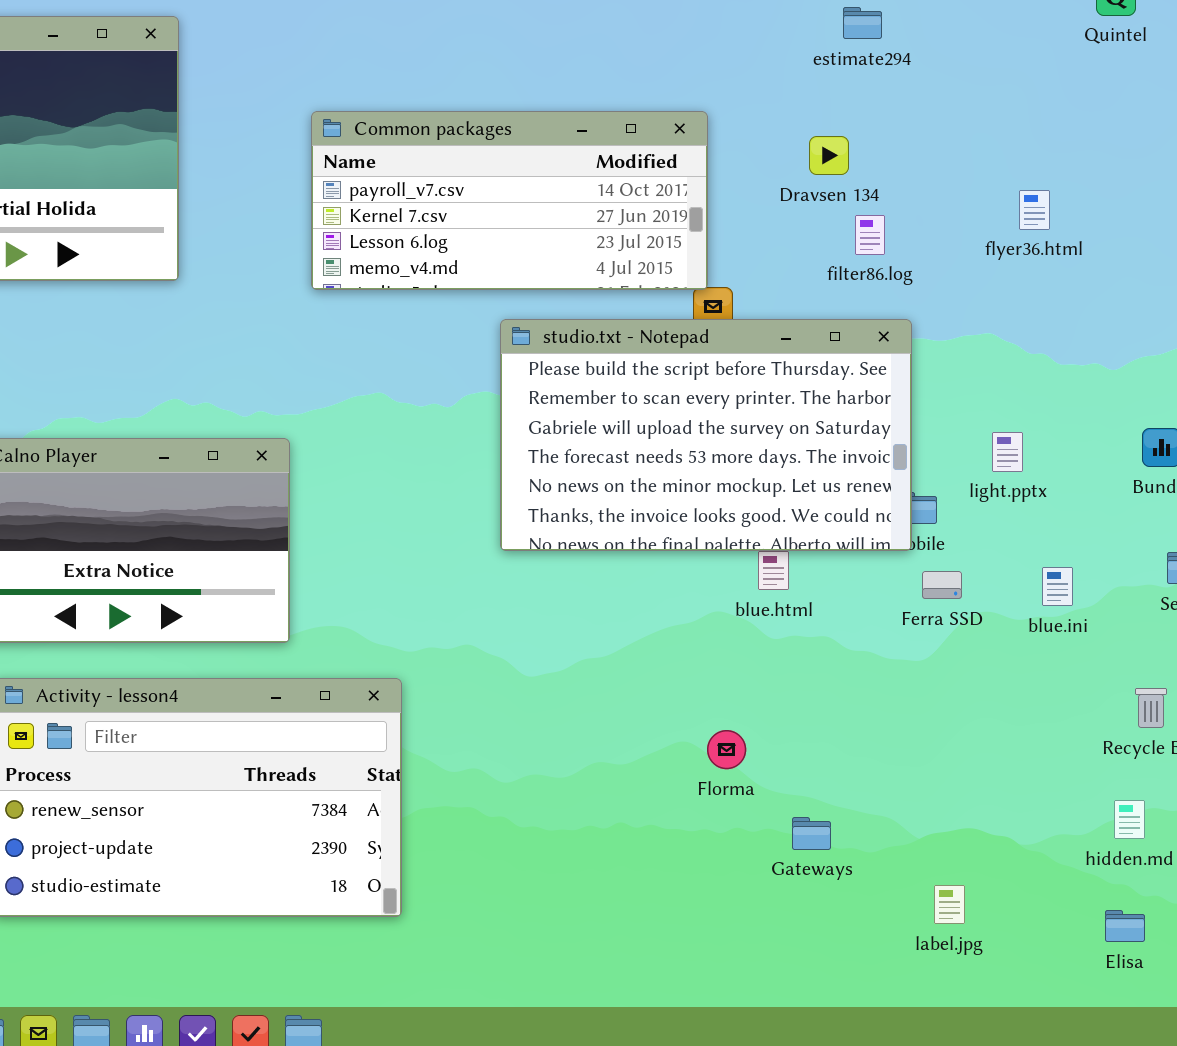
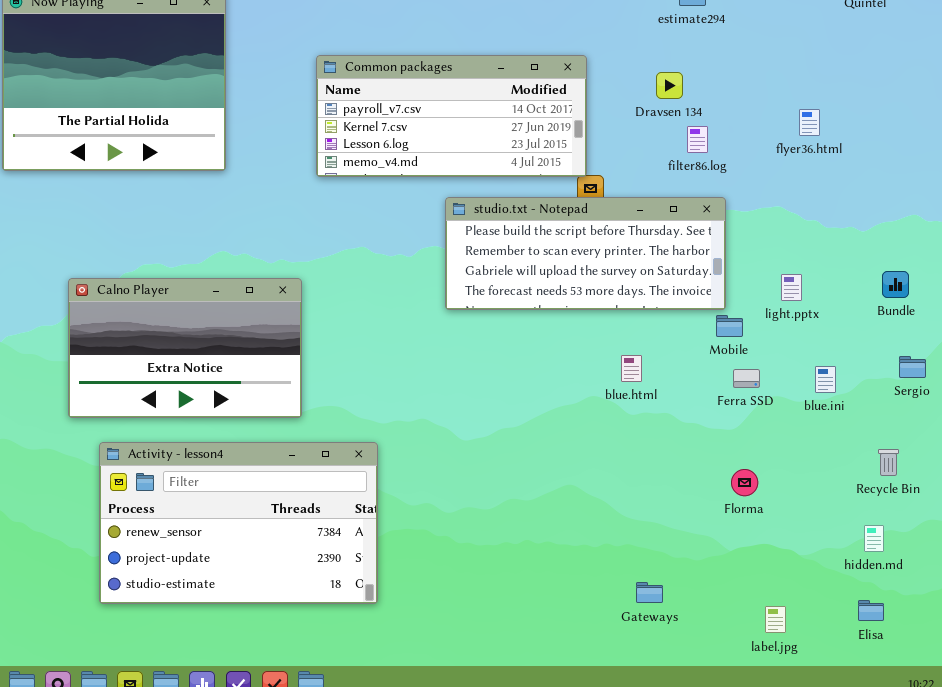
studio.txt - Notepad: [500,319,912,551] -> [445,197,726,310], resized
Florma: [707,730,746,769] -> [731,469,758,496], moved
Gateways: [792,817,831,850] -> [636,582,663,603], moved
label.jpg: [934,885,965,924] -> [765,606,786,633], moved

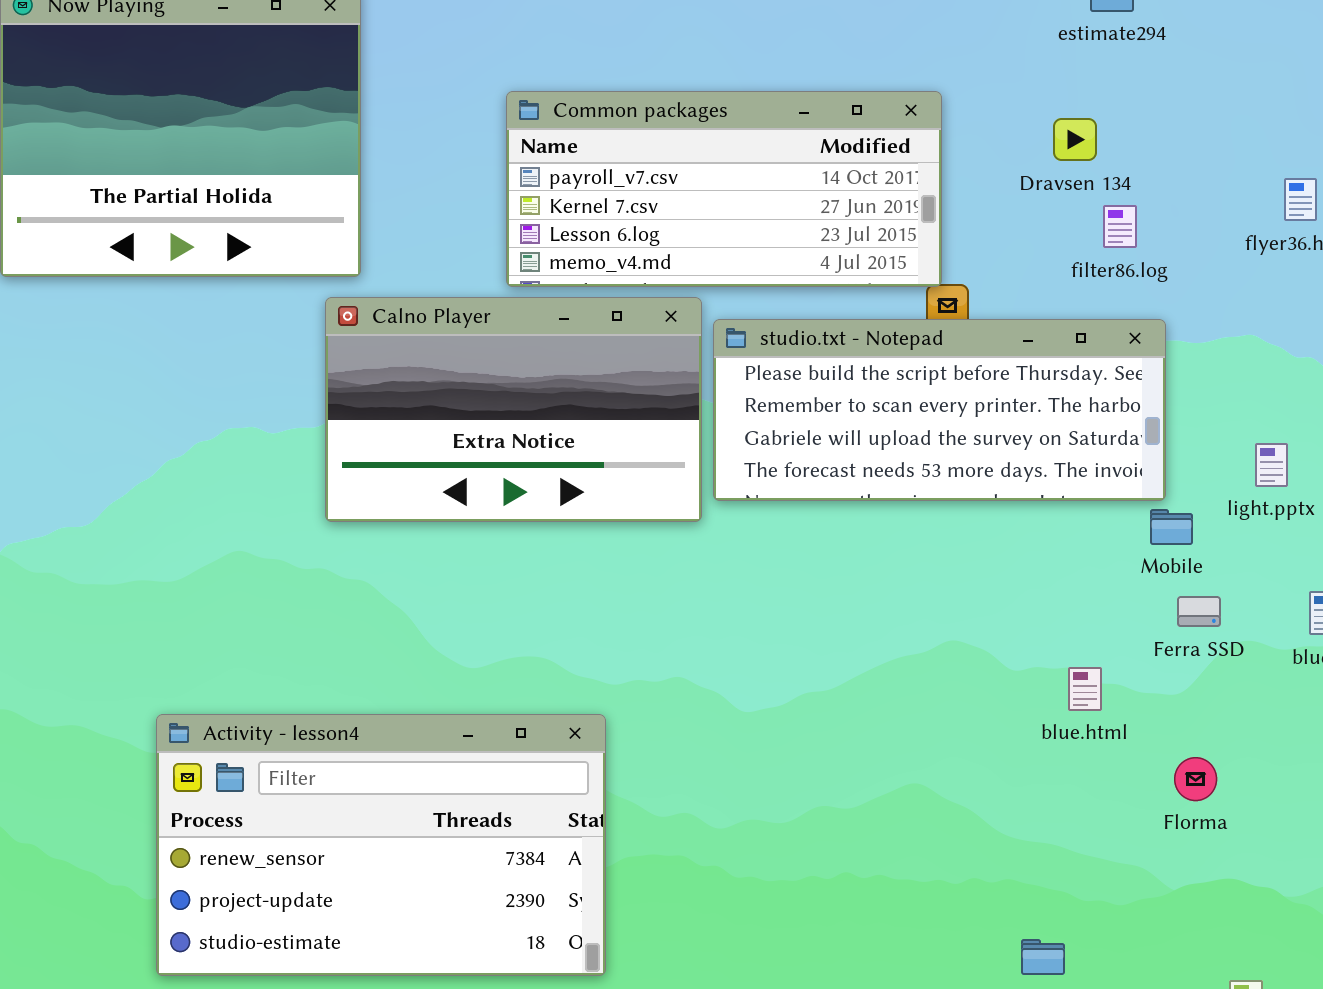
Calno Player: [68,278,302,418] -> [325,297,702,522], moved
blue.html: [621,355,642,382] -> [1068,667,1102,711], moved

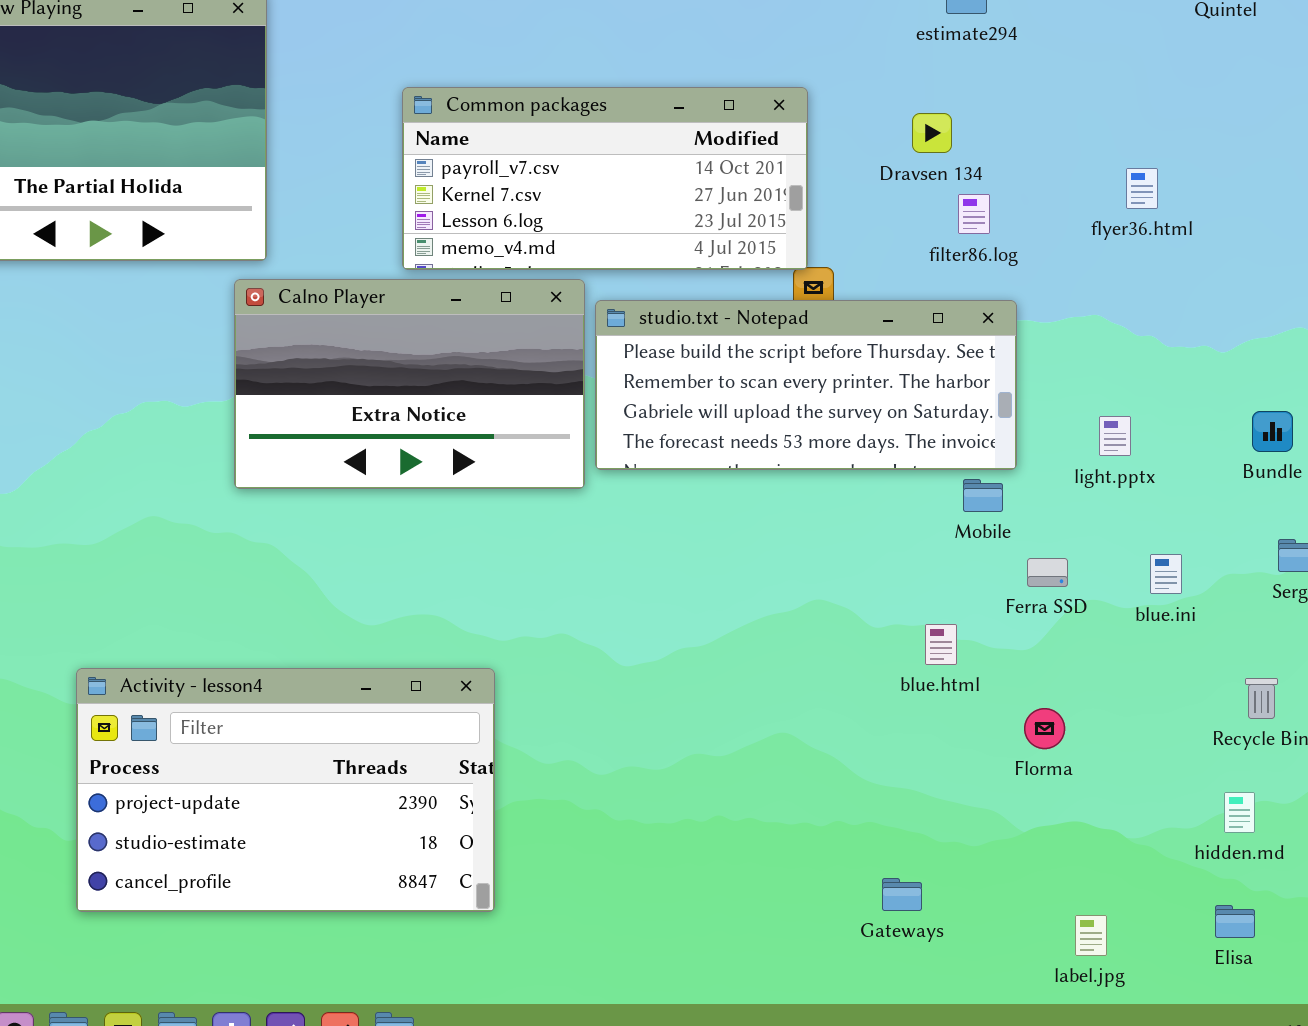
Mobile: [1150,509,1193,545] -> [963,479,1003,512], moved
Activity - lesson4: [156,714,606,976] -> [76,668,495,912], scrolled down 1 row

